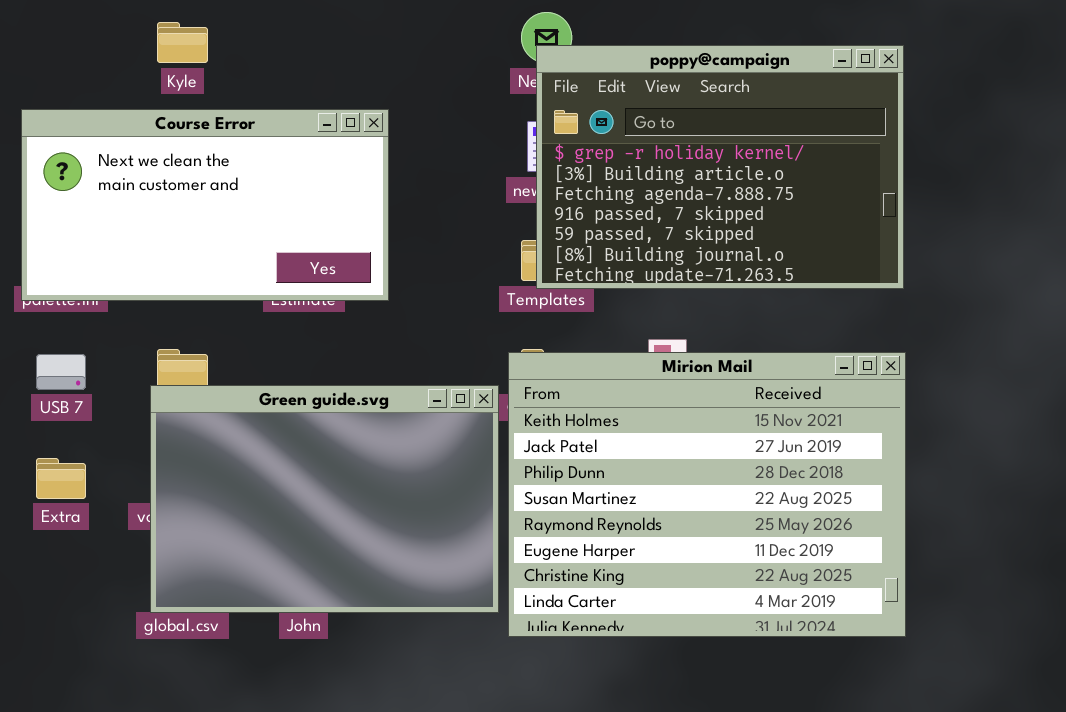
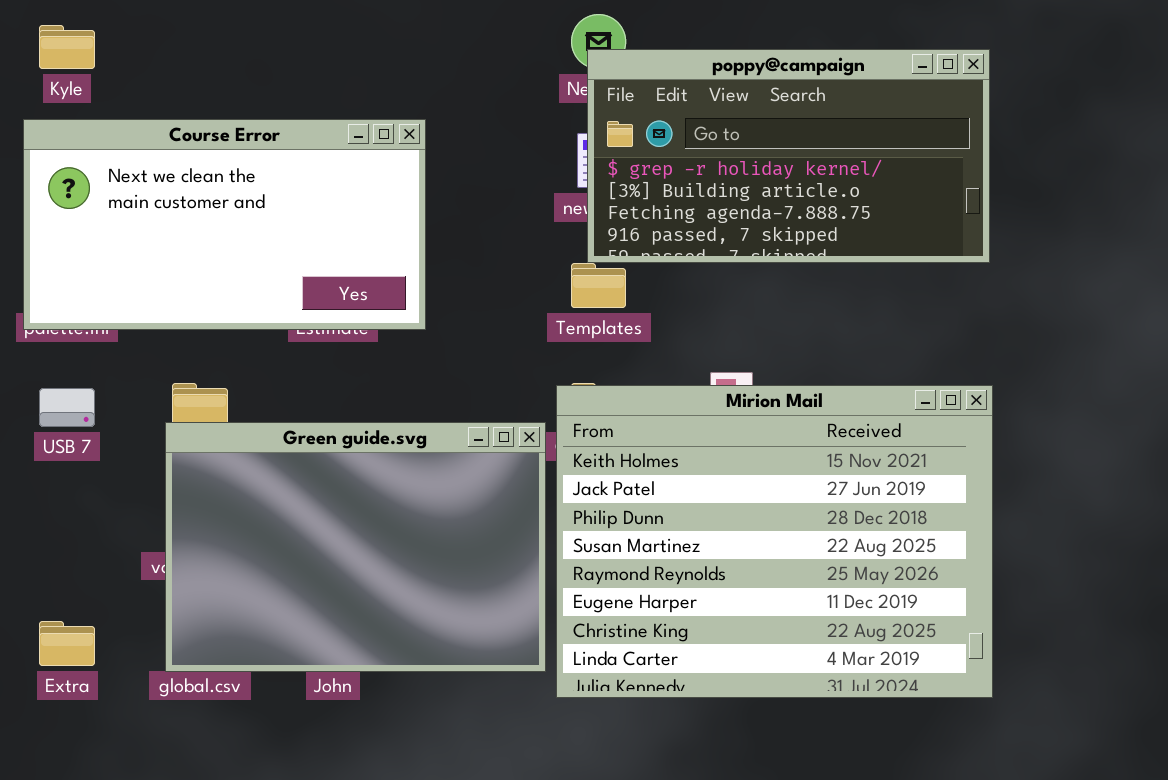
Kyle: [157,22,208,63] -> [39,25,95,69], moved
poppy@campaign: [536,45,904,289] -> [587,49,990,263], resized
Extra: [36,458,86,499] -> [39,621,95,666], moved

